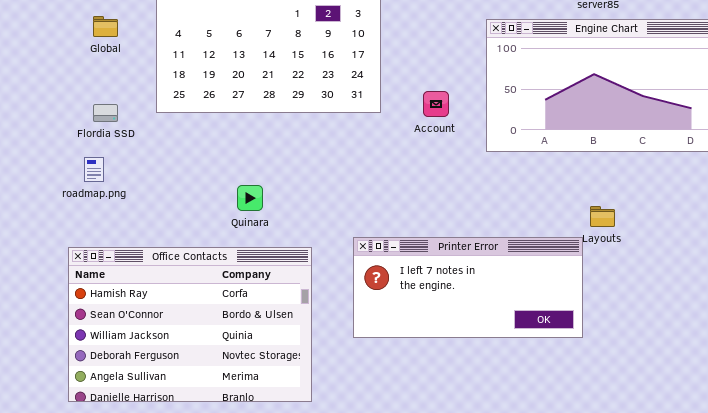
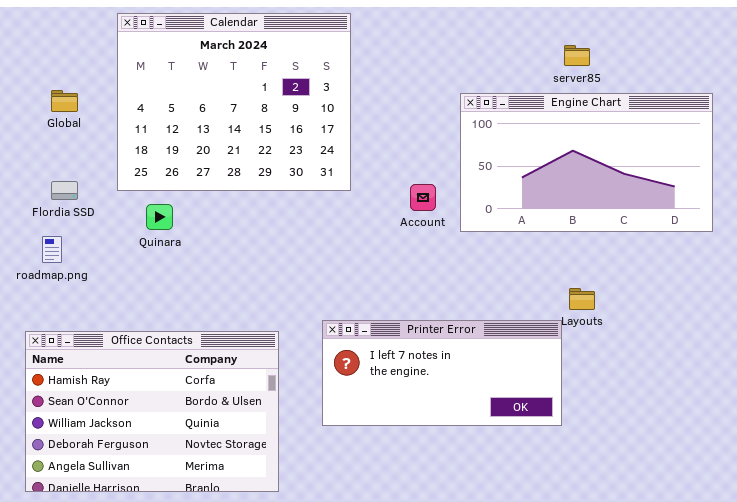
Account: [423,91,449,117] -> [410,184,436,211], moved
Quinara: [237,185,263,211] -> [146,204,173,230], moved

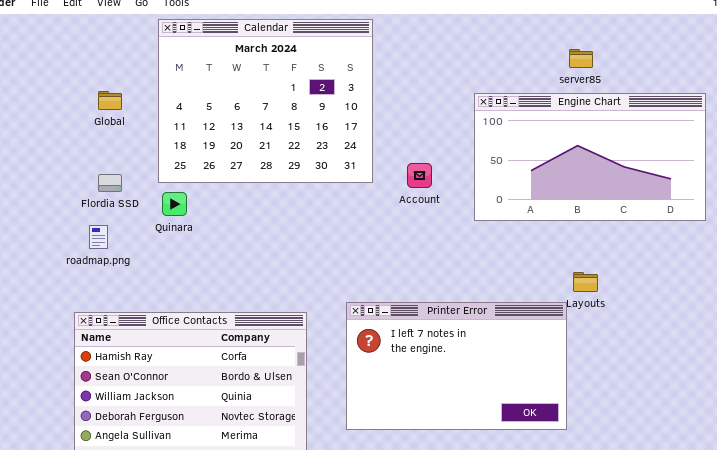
Account: [410,184,436,211] -> [407,163,432,188], moved
Quinara: [146,204,173,230] -> [162,192,187,216], moved
Printer Error: [322,320,562,426] -> [346,302,567,430], resized

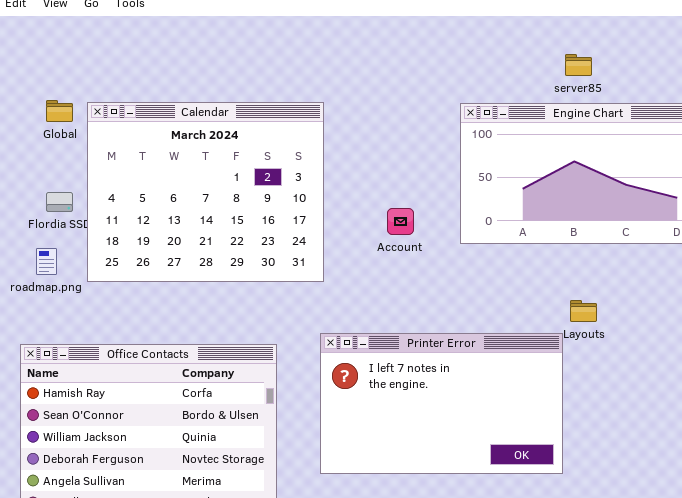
Calendar: [158,19,373,183] -> [87,102,324,282], moved
Account: [407,163,432,188] -> [387,208,414,235], moved

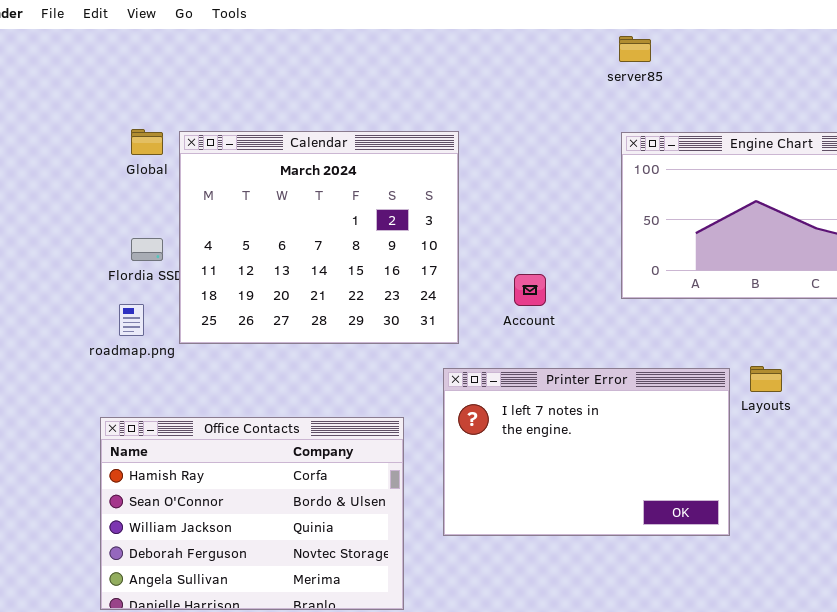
server85: [565,54,592,76] -> [619,36,651,62], moved
Account: [387,208,414,235] -> [514,274,546,306], moved
Printer Error: [320,333,563,474] -> [443,368,730,536], moved

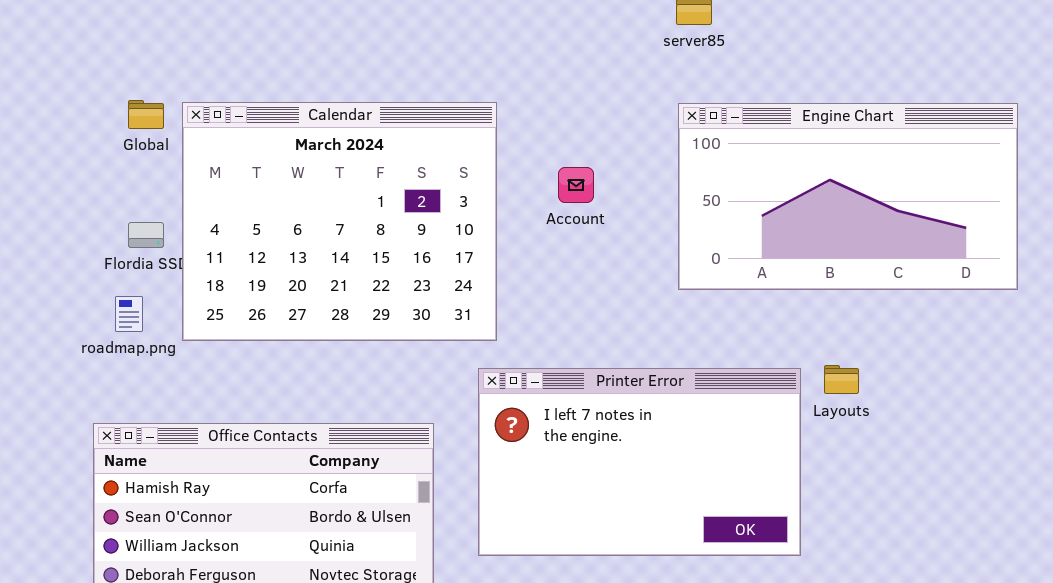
Account: [514,274,546,306] -> [558,167,594,203], moved

